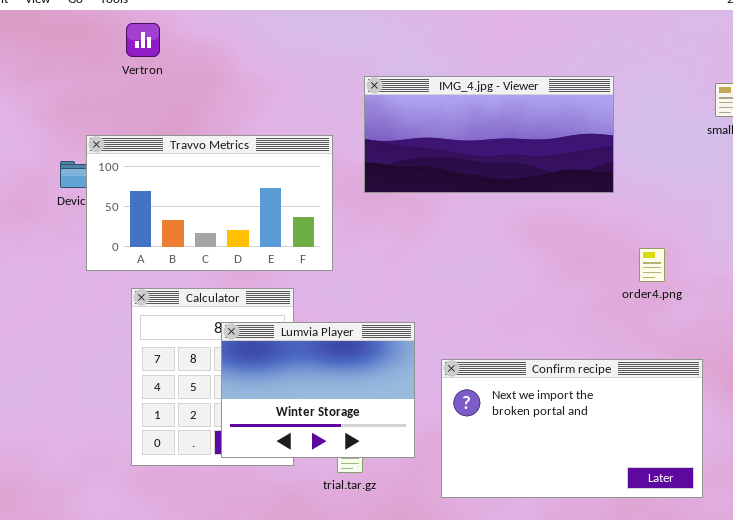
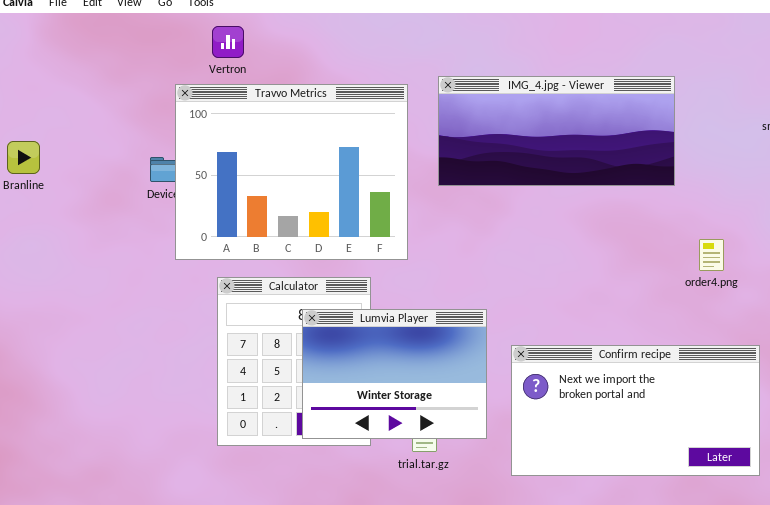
Travvo Metrics: [86,135,333,271] -> [175,84,408,260], resized

